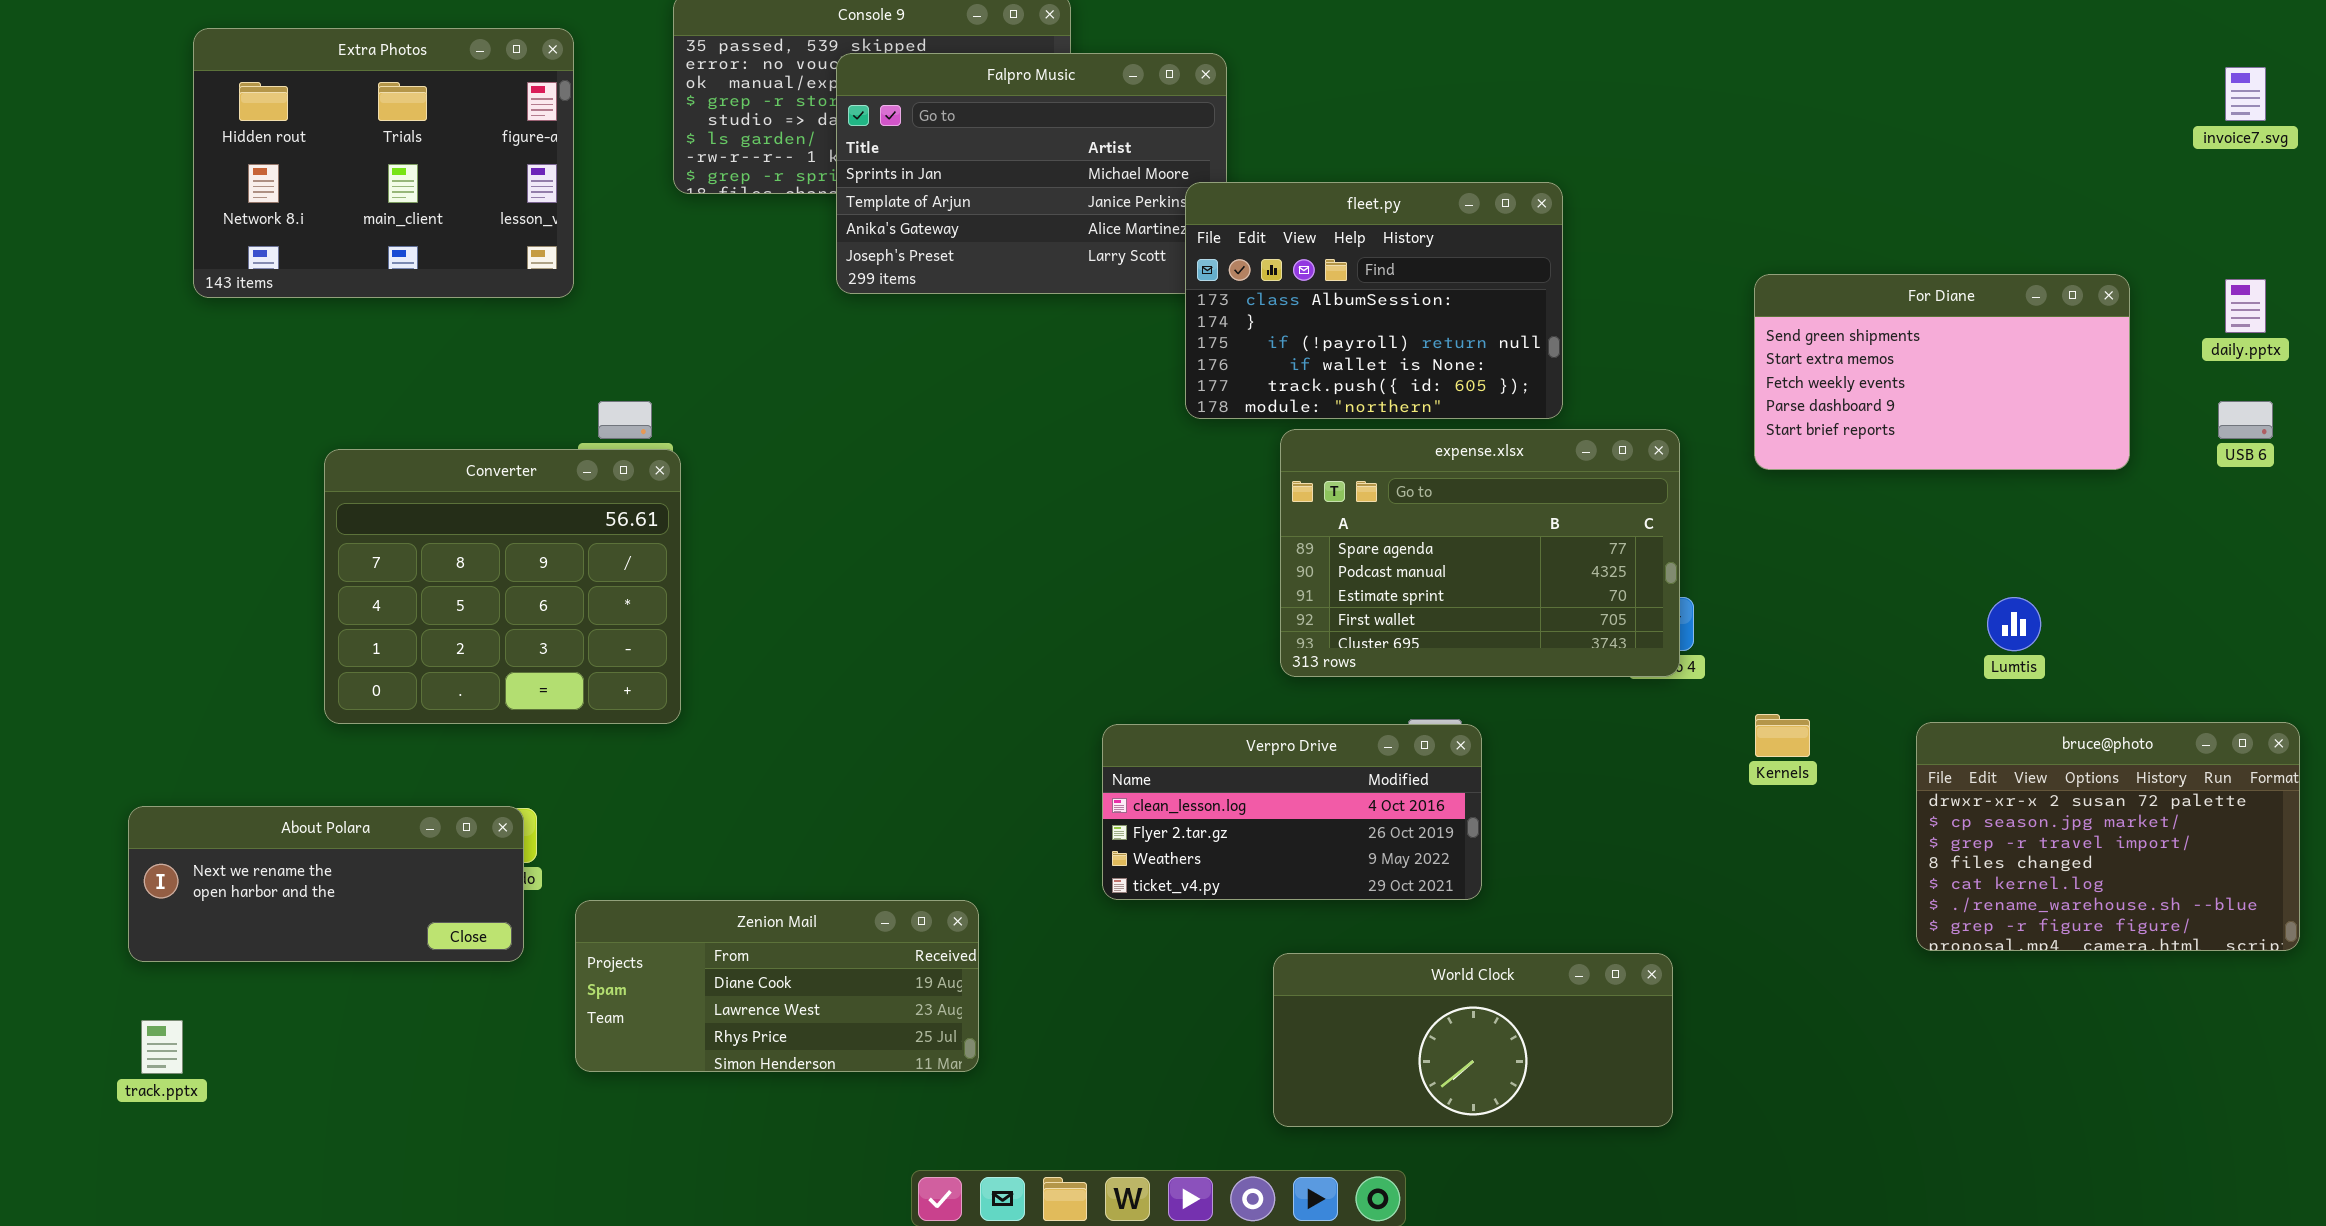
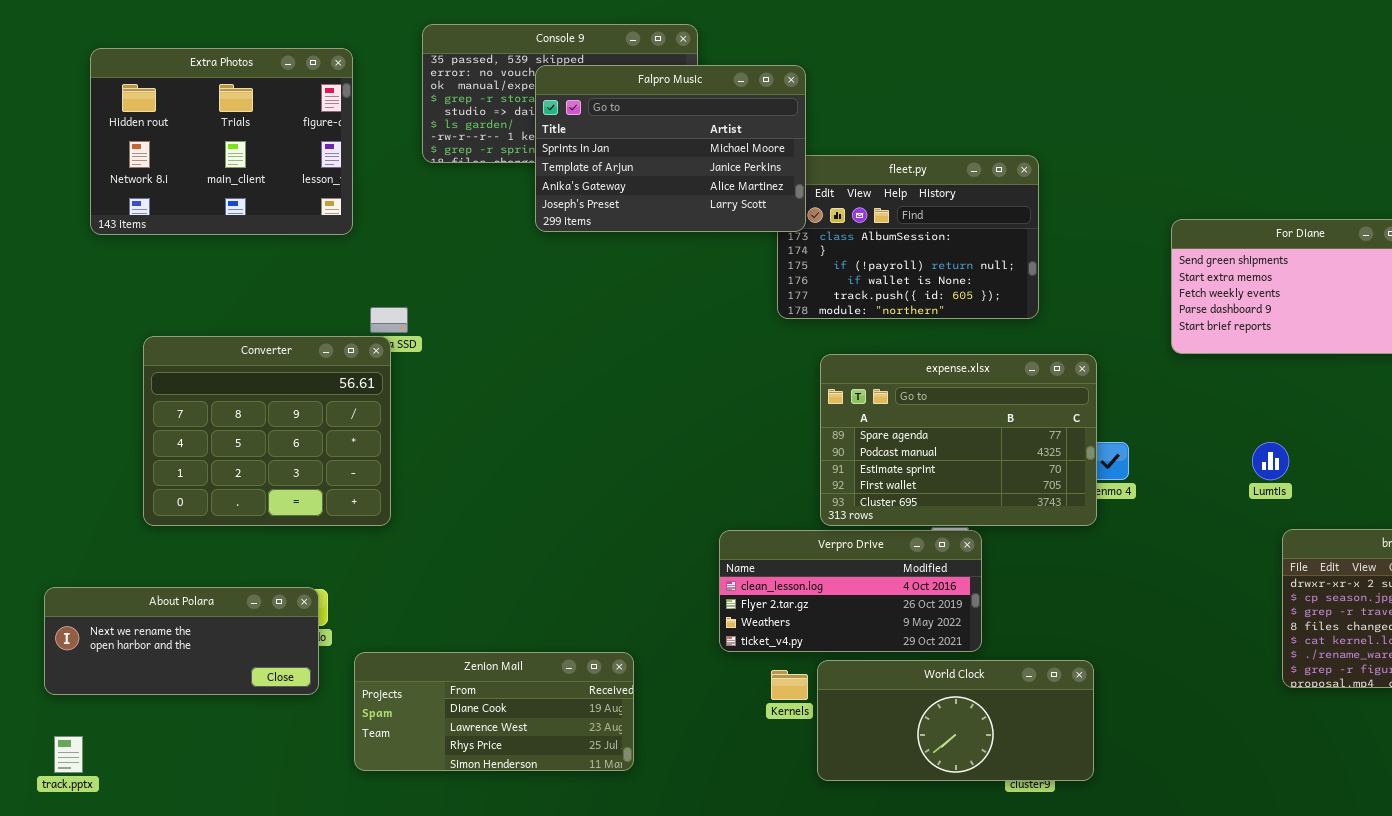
Falpro Music: [836,53,1227,294] -> [535,65,806,232], raised
expense.xlsx: [1280,429,1680,677] -> [820,354,1097,526], moved
Converter: [324,449,681,724] -> [143,336,391,526], moved
Lumtis: [1987,597,2041,651] -> [1252,442,1289,480], moved
Kernels: [1755,714,1810,757] -> [771,670,808,700], moved
World Clock: [1273,953,1673,1127] -> [817,660,1094,781], moved

